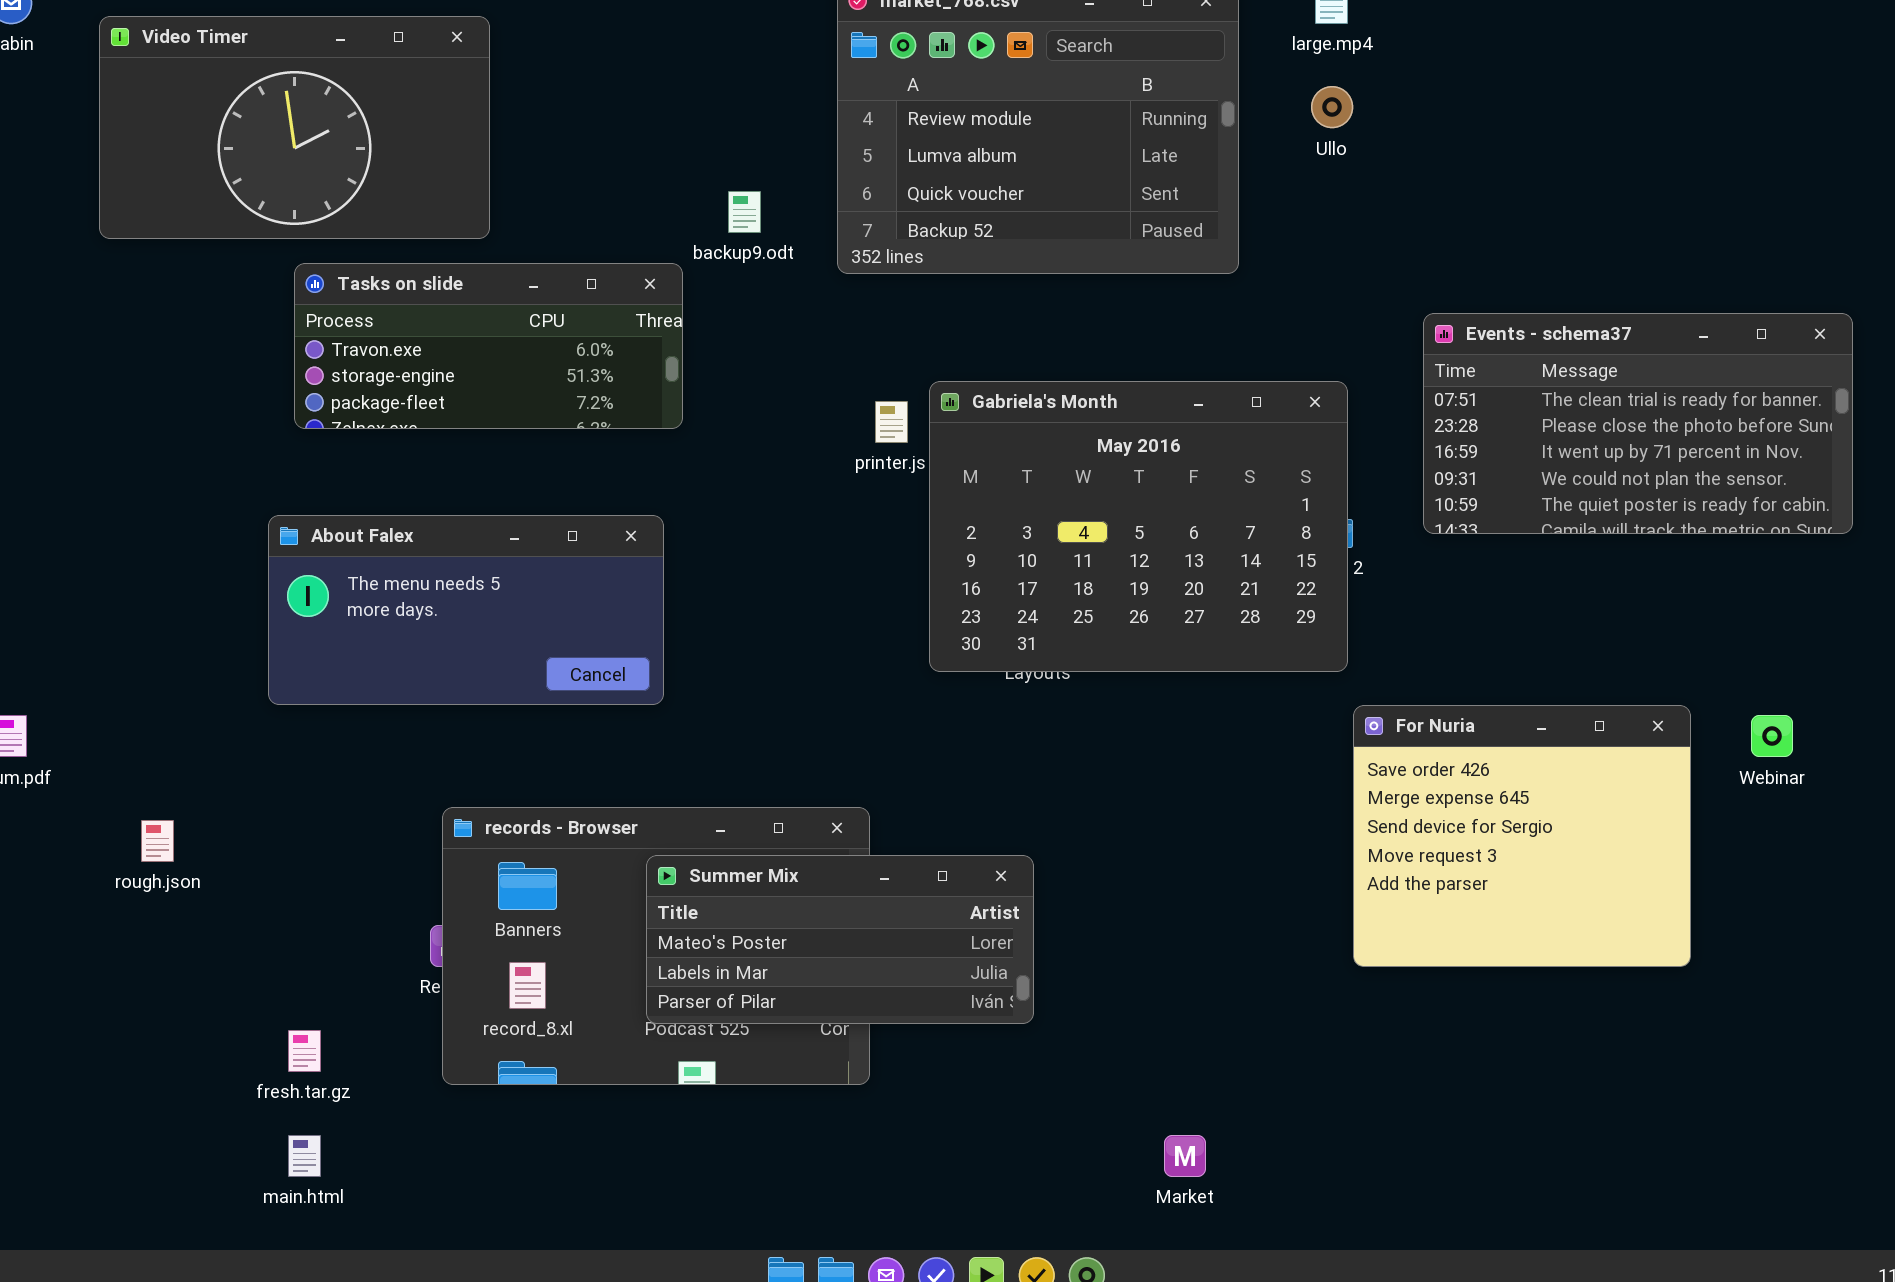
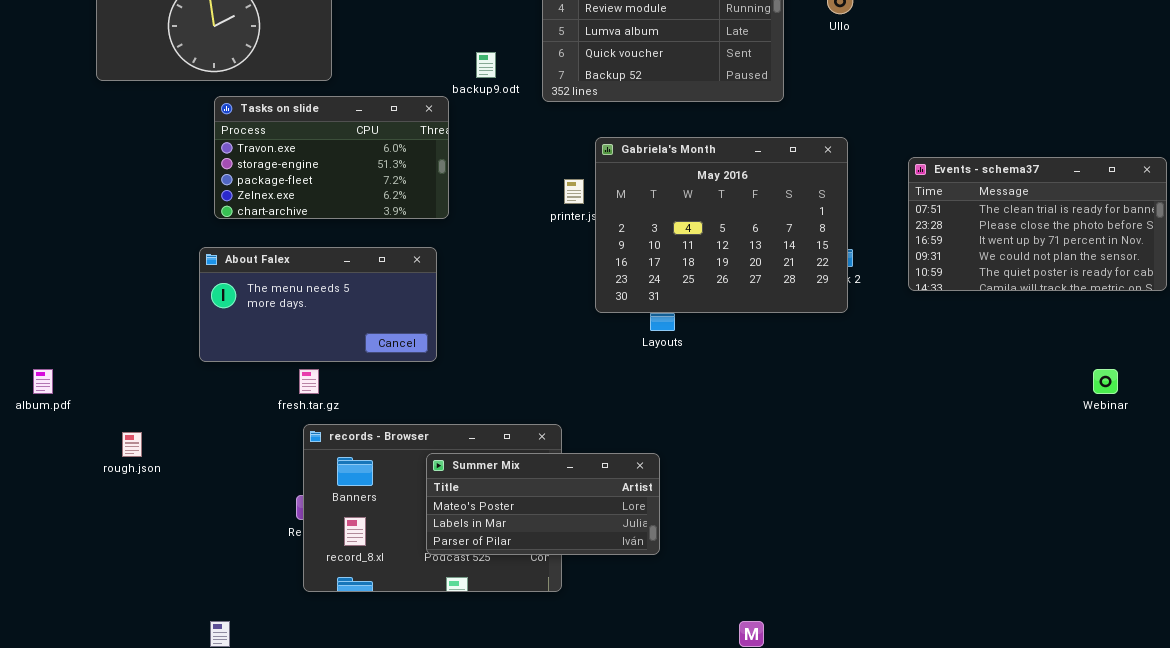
Tasks on slide: [294,263,683,429] -> [214,96,449,219], resized
Events - schema37: [1423,313,1853,534] -> [908,157,1167,291], moved
Gabriela's Month: [929,381,1348,672] -> [595,137,848,313], moved
For Nuria: [1353,705,1691,967] -> none, closed
fresh.tar.gz: [288,1030,321,1072] -> [299,369,319,394], moved

